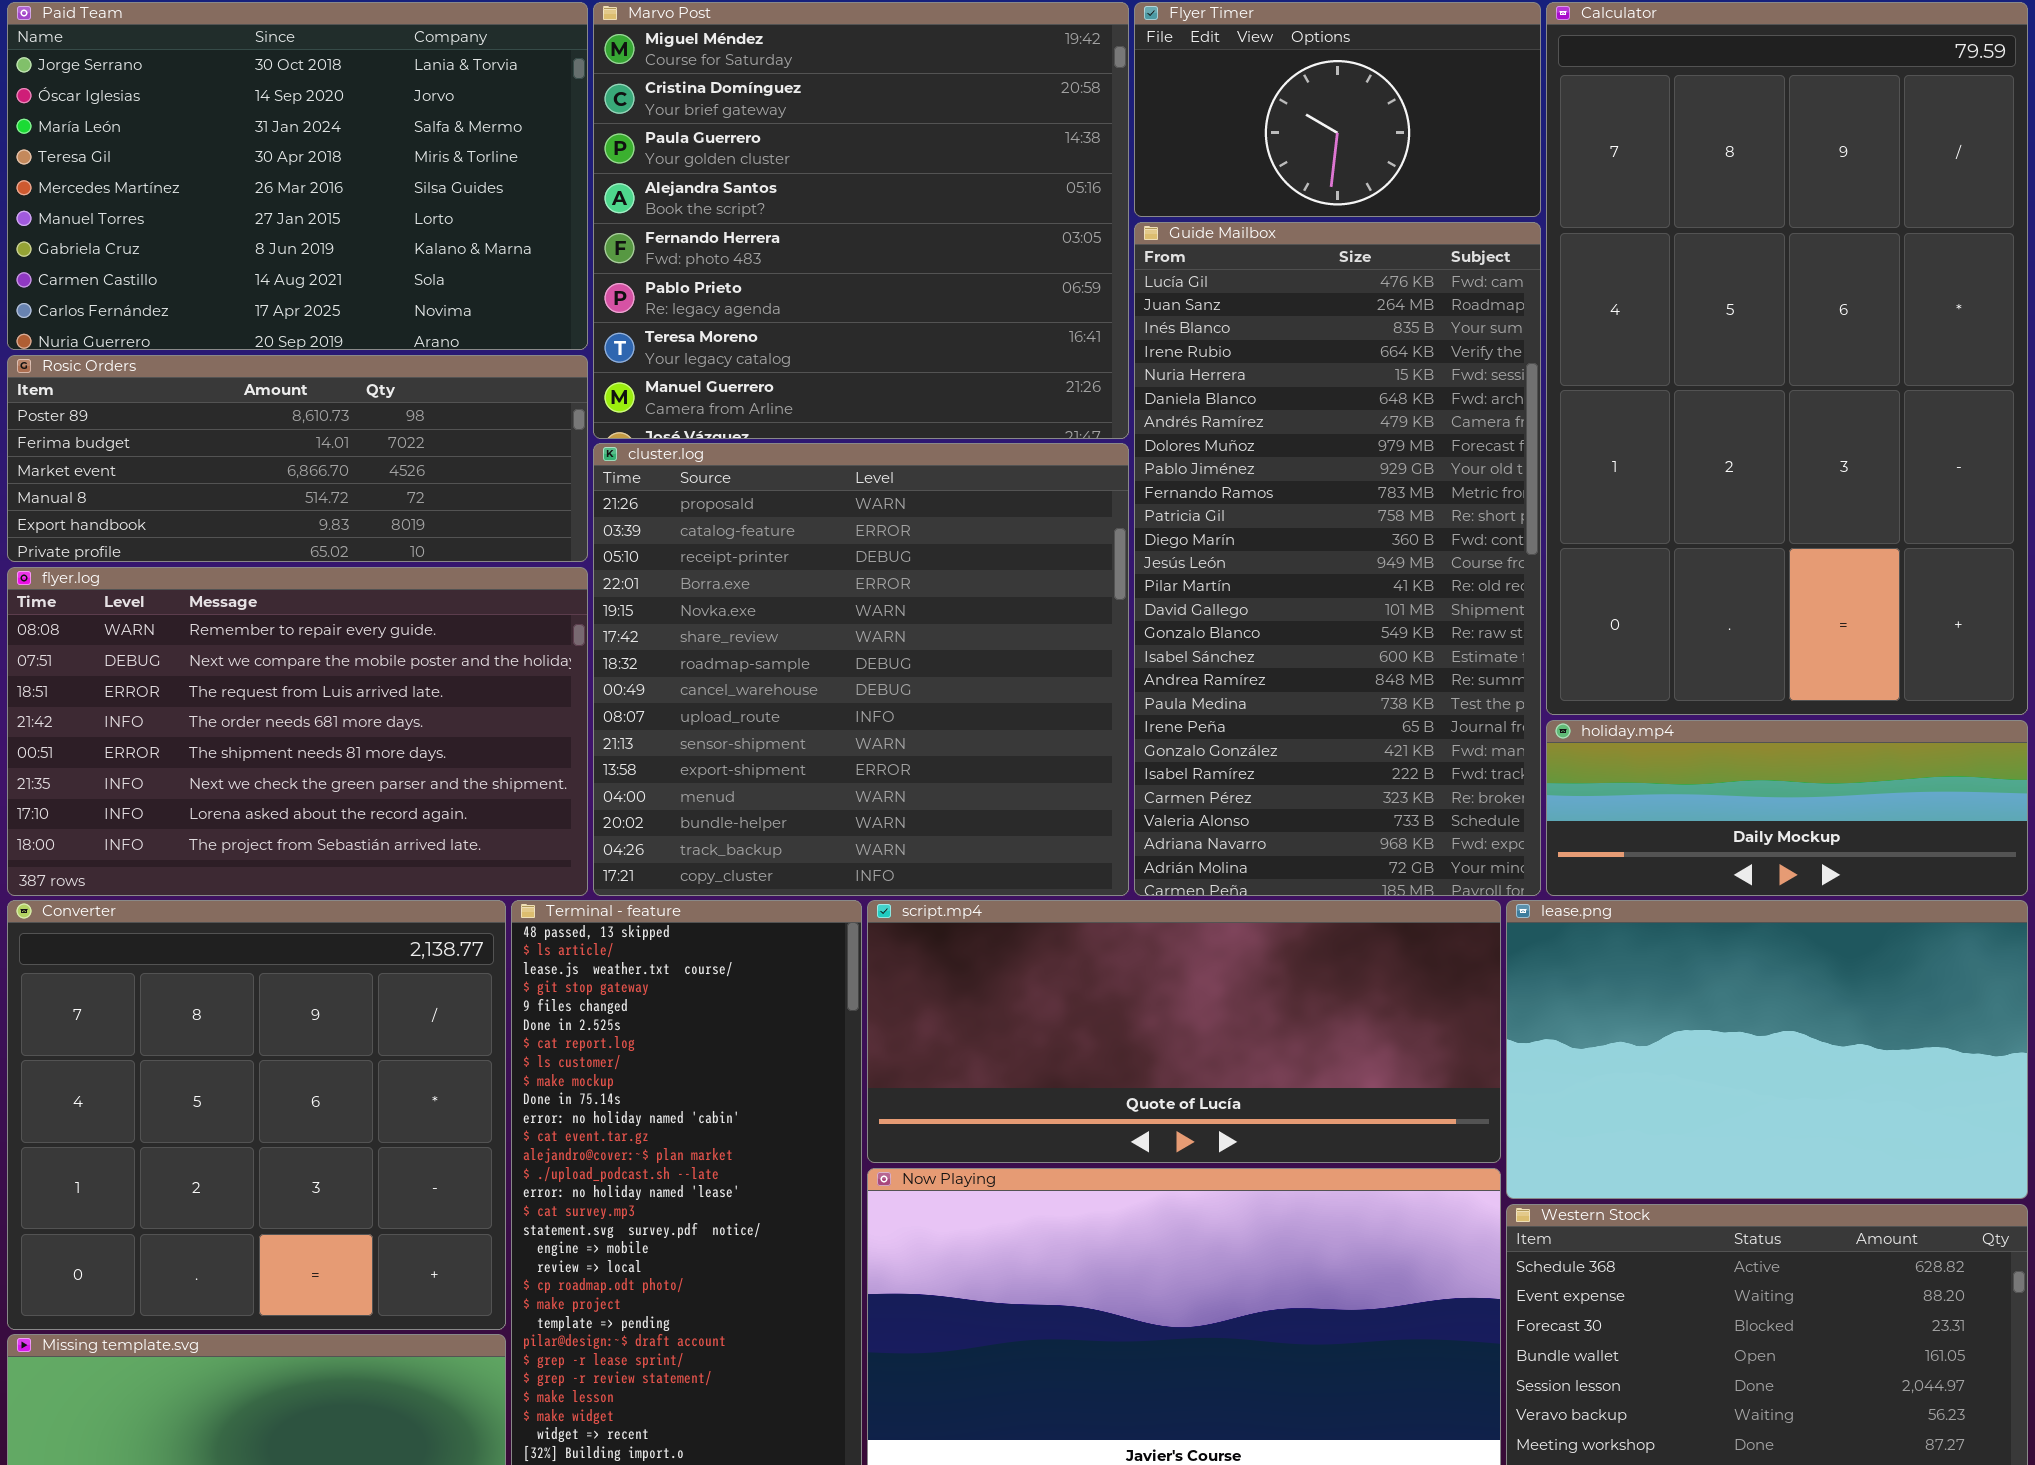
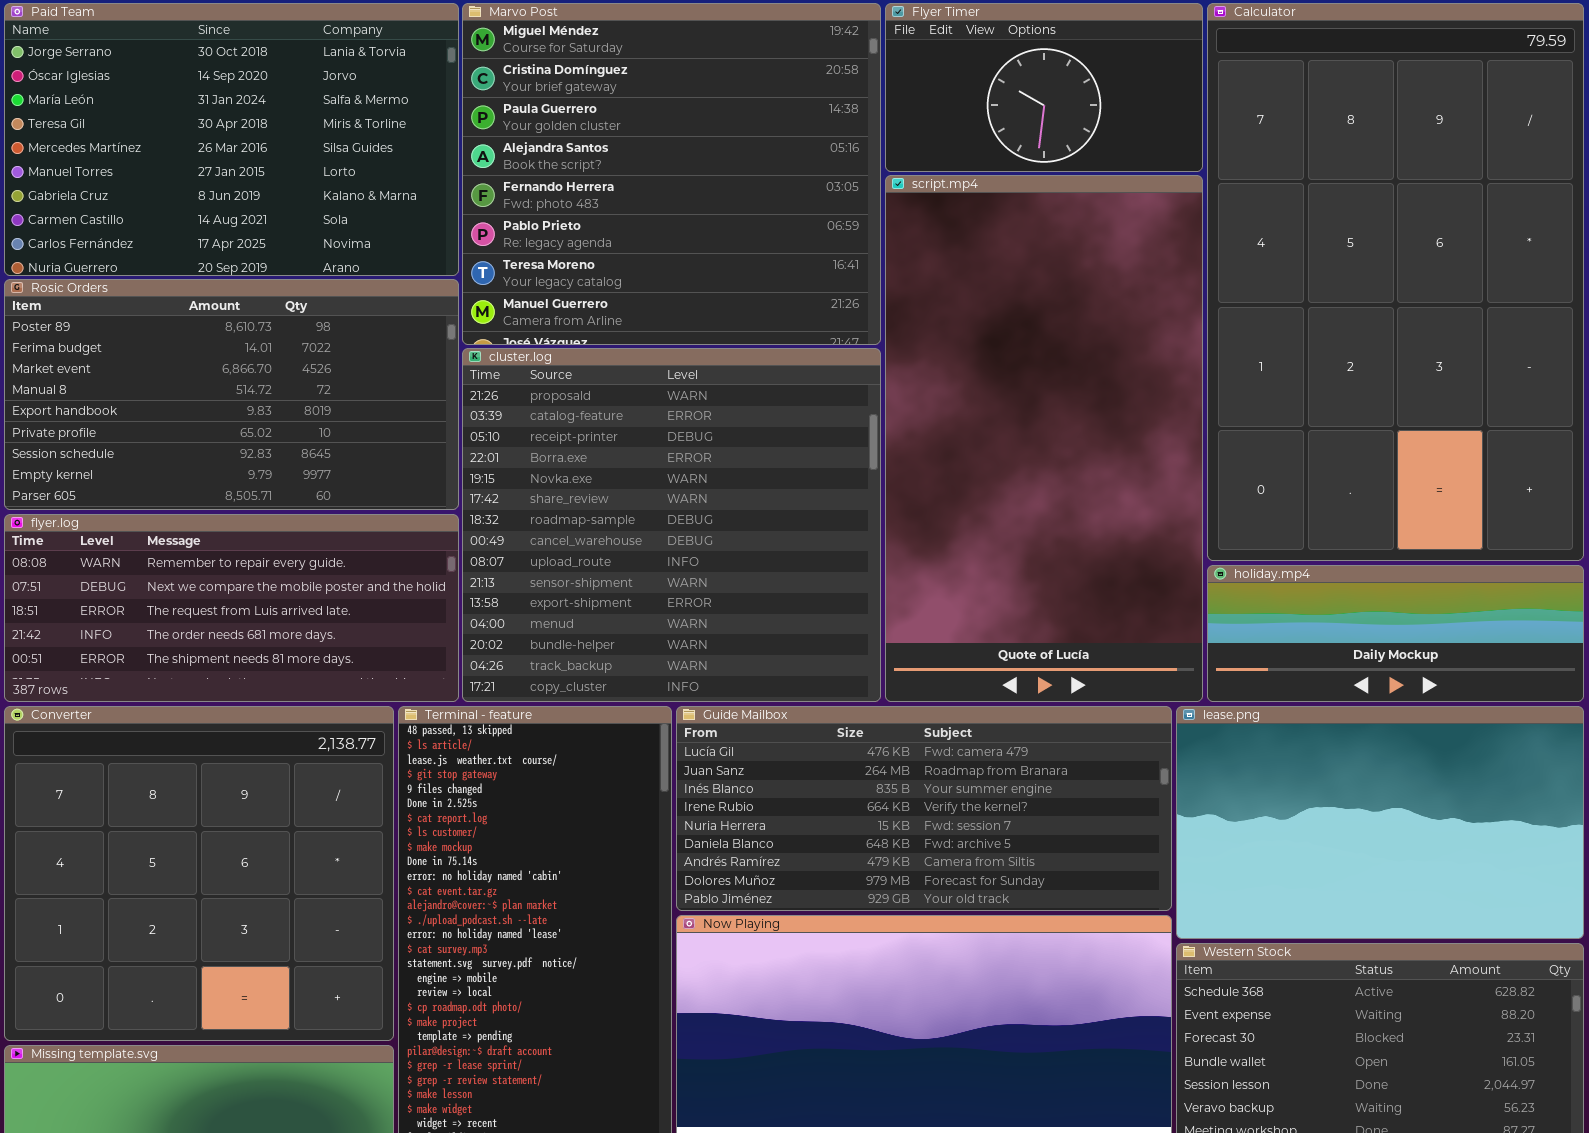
Guide Mailbox: [1134,222,1541,896] -> [676,706,1172,911], moved, resized
Rosic Orders: [7,355,588,562] -> [4,279,459,510], resized
flyer.log: [7,567,588,896] -> [4,514,459,702], resized
script.mp4: [867,900,1501,1163] -> [885,175,1203,702], moved, resized

